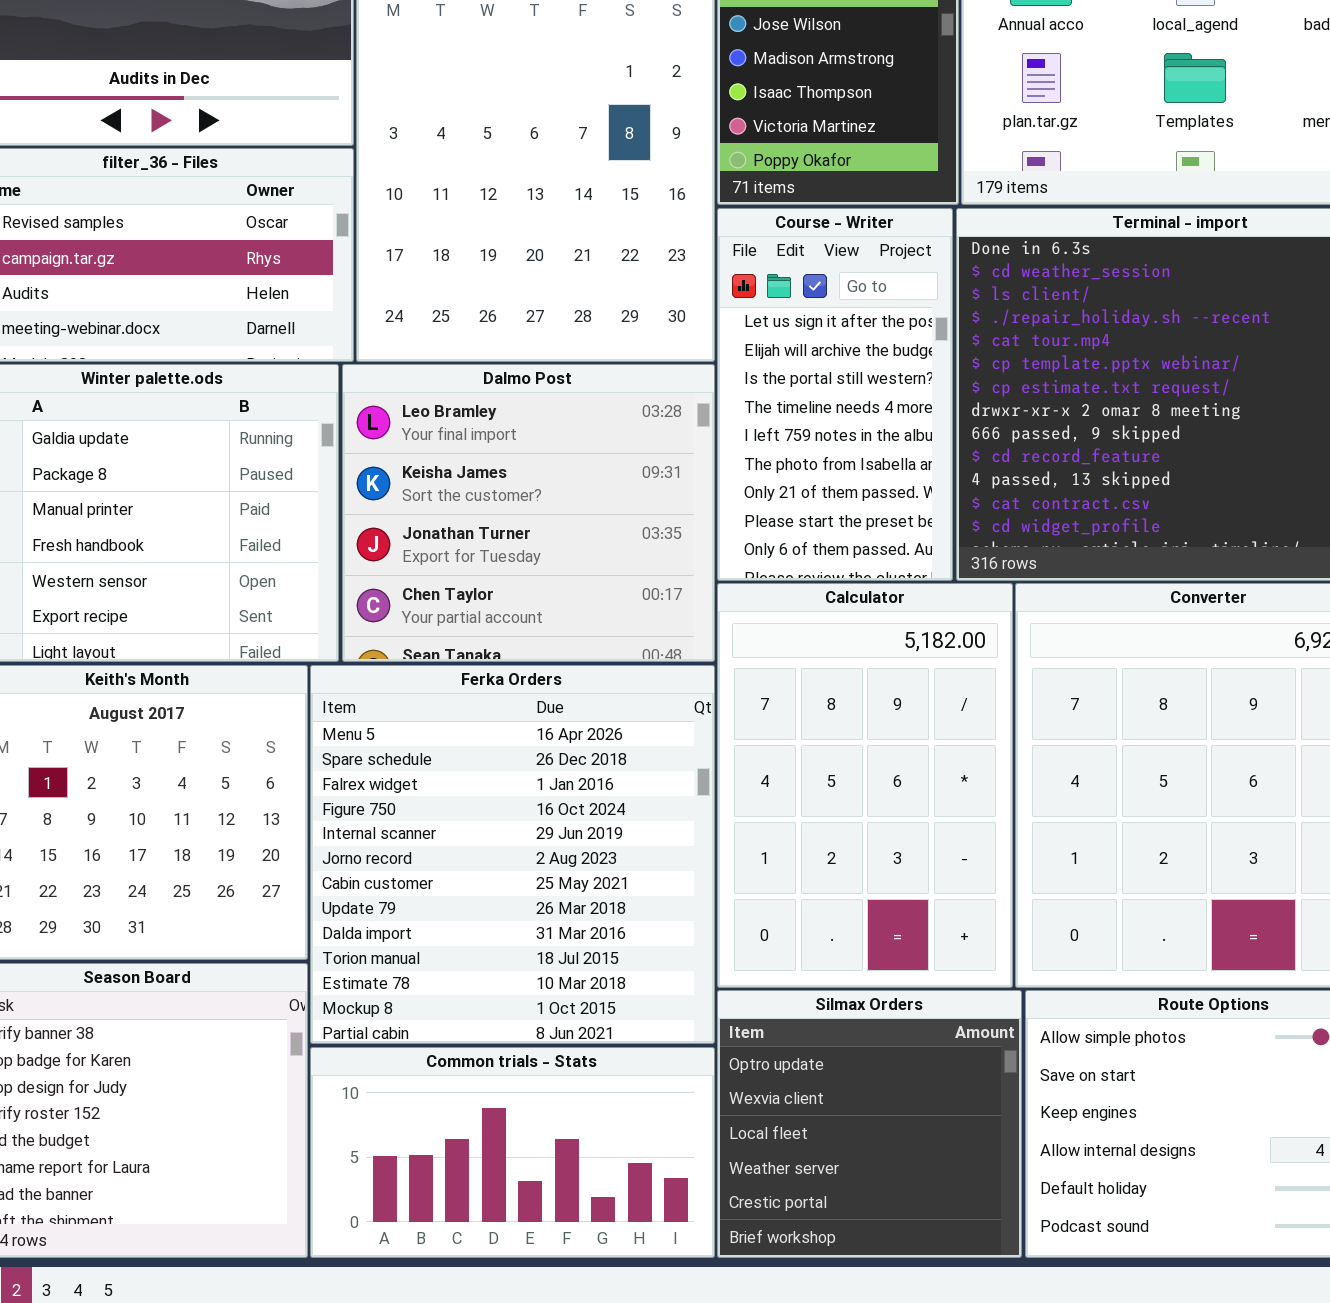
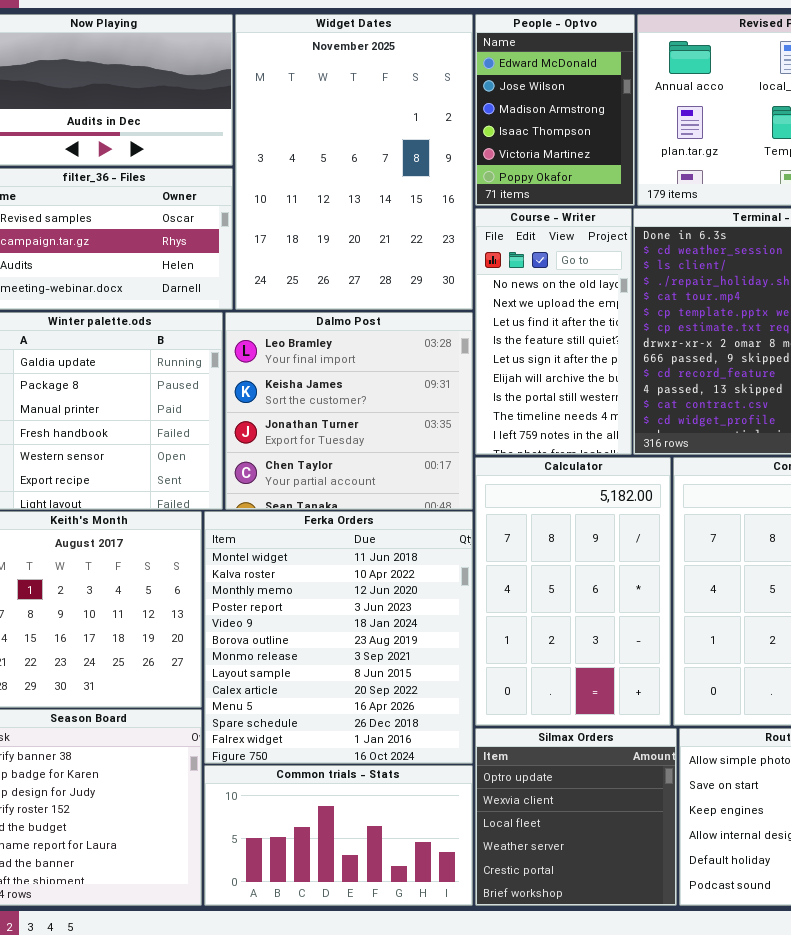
Course - Writer: [717,208,953,581] -> [475,208,632,455], scrolled up 4 rows
Ferka Orders: [310,665,715,1044] -> [204,511,473,764], scrolled up 9 rows

